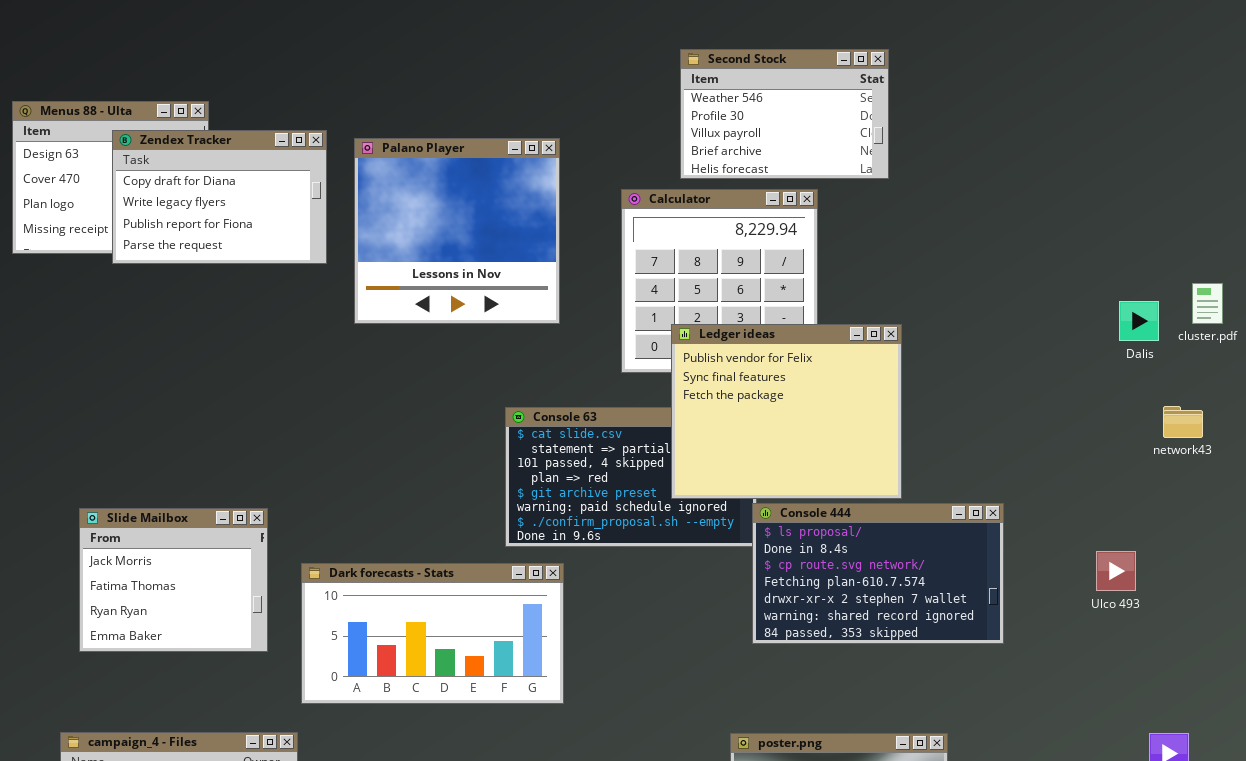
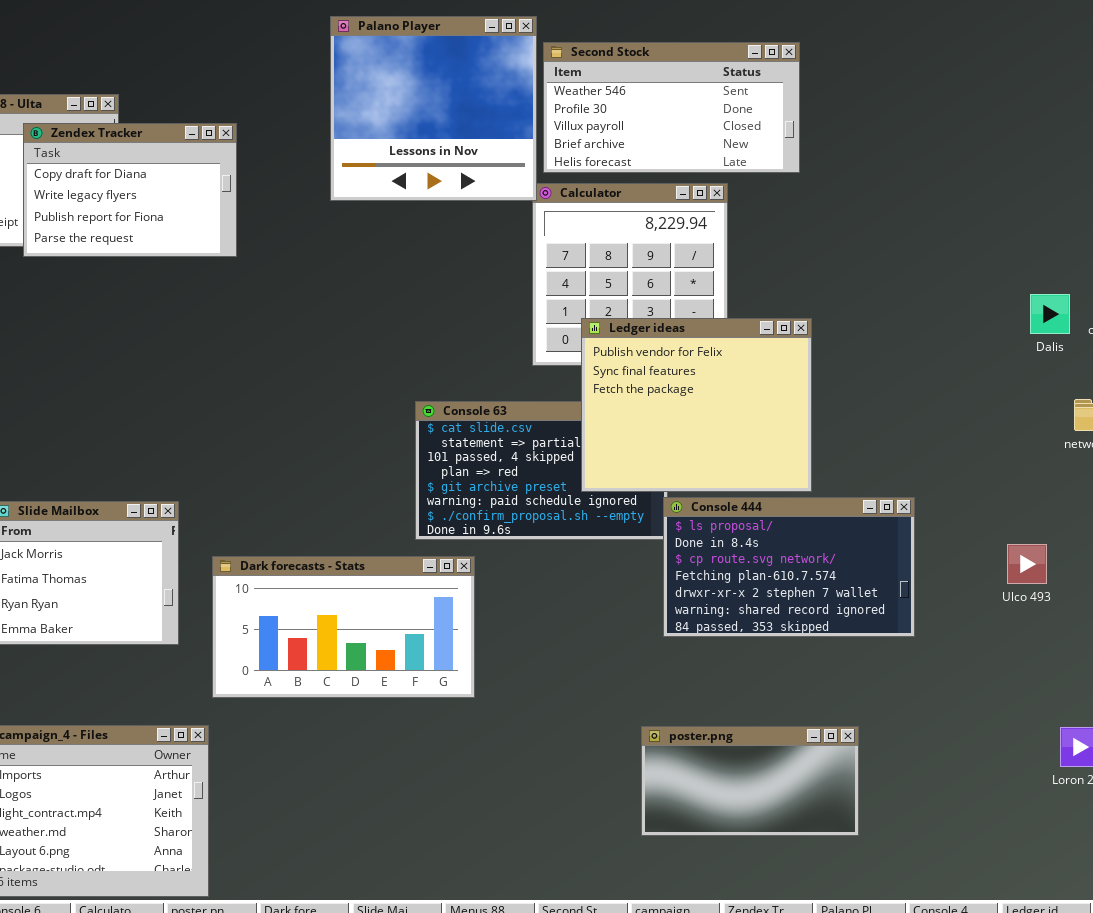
Second Stock: [680,49,889,179] -> [543,42,800,173], resized
Palano Player: [354,138,560,324] -> [330,16,537,201], moved

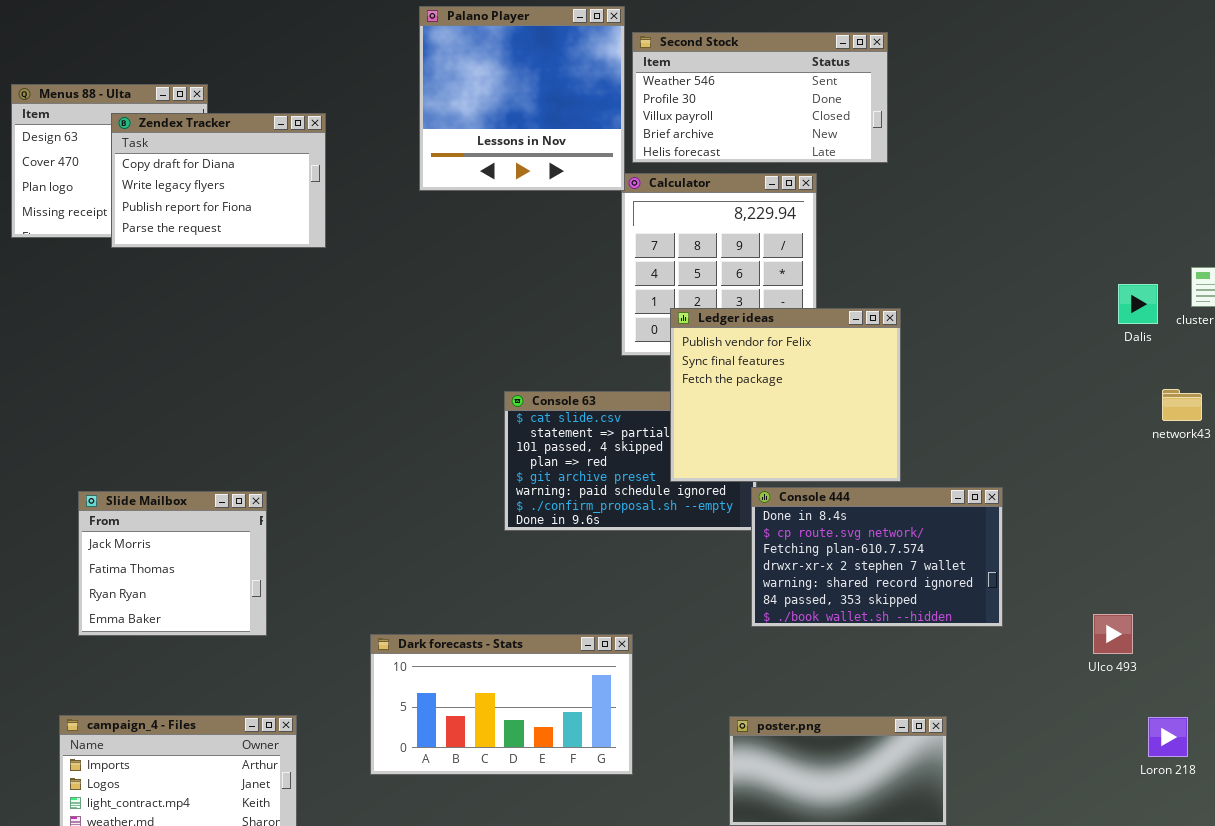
Console 444: [663,497,915,637] -> [751,487,1003,627], scrolled down 1 row
Ulco 493: [1007,544,1047,584] -> [1093,614,1133,654], moved
Dark forecasts - Stats: [212,556,475,698] -> [370,634,633,775], moved

